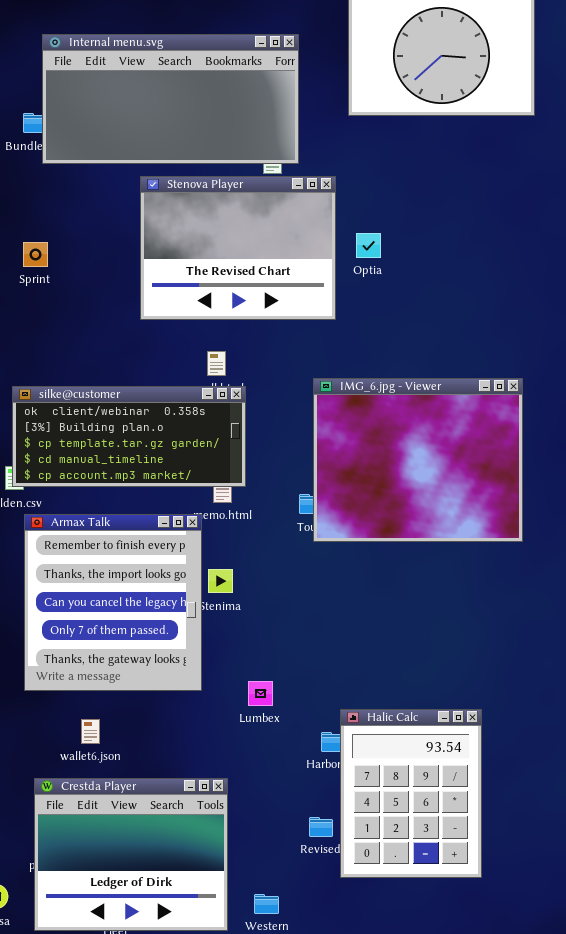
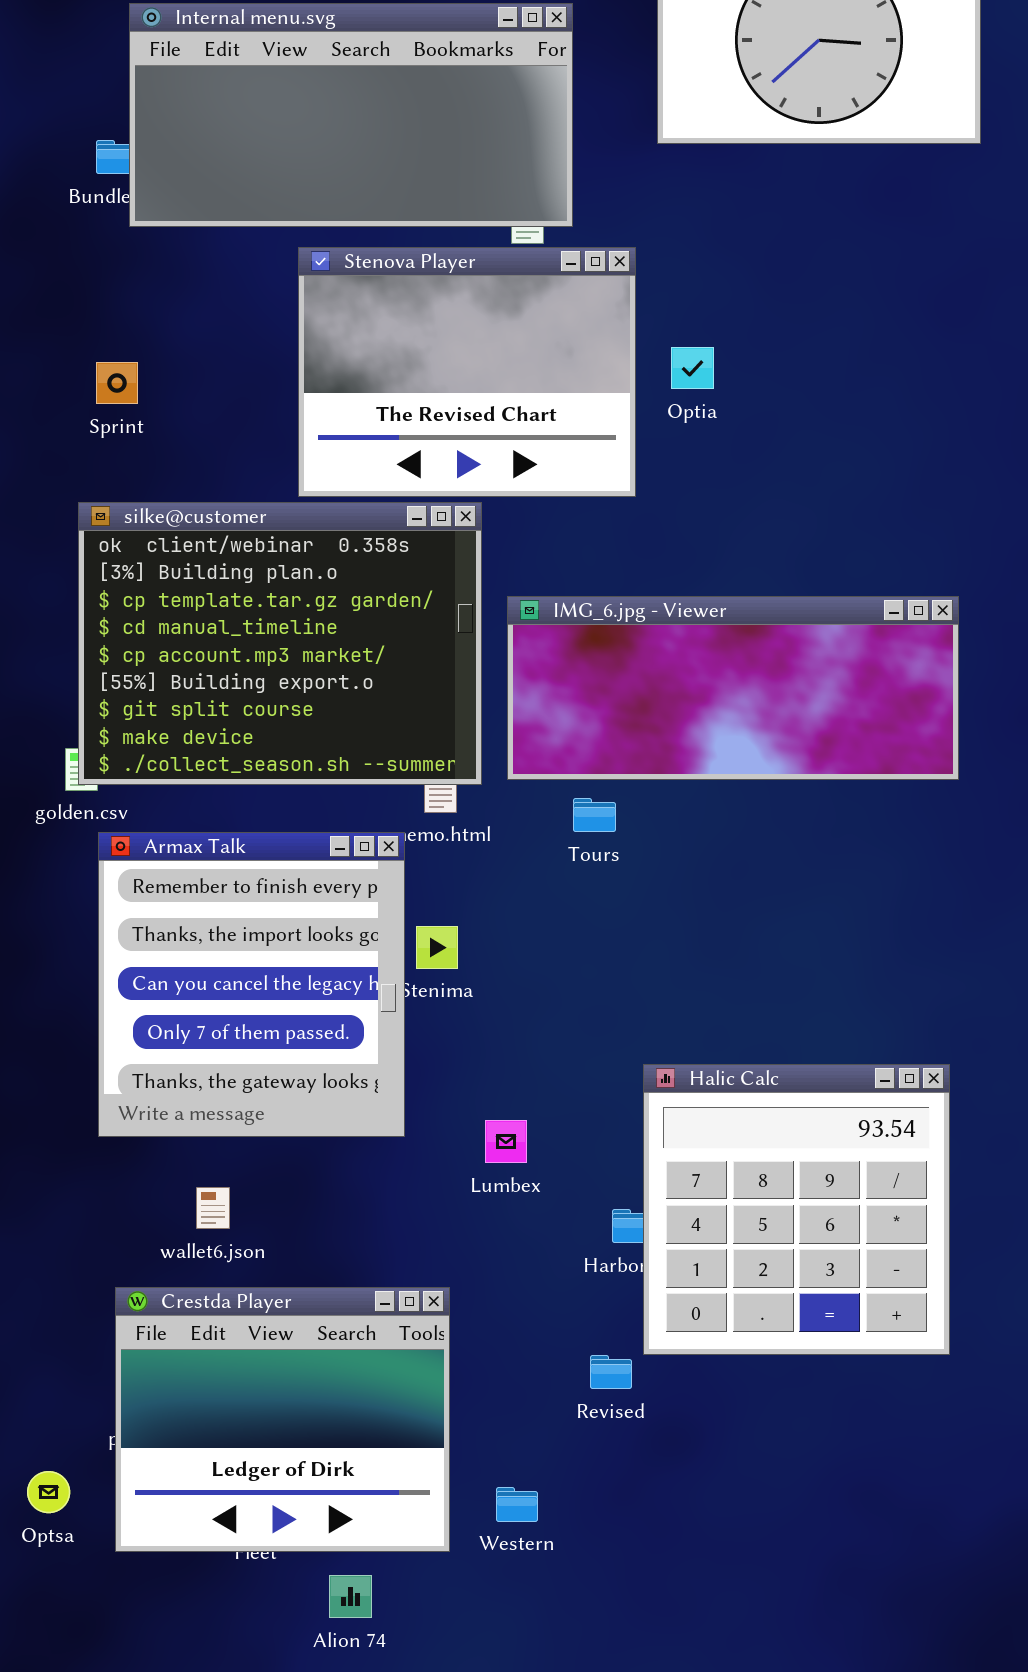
IMG_6.jpg - Viewer: [313,378,523,542] -> [507,596,959,780], resized
silke@customer: [12,386,246,487] -> [78,502,482,785], resized
Halic Calc: [340,709,482,878] -> [643,1064,950,1355], moved, resized

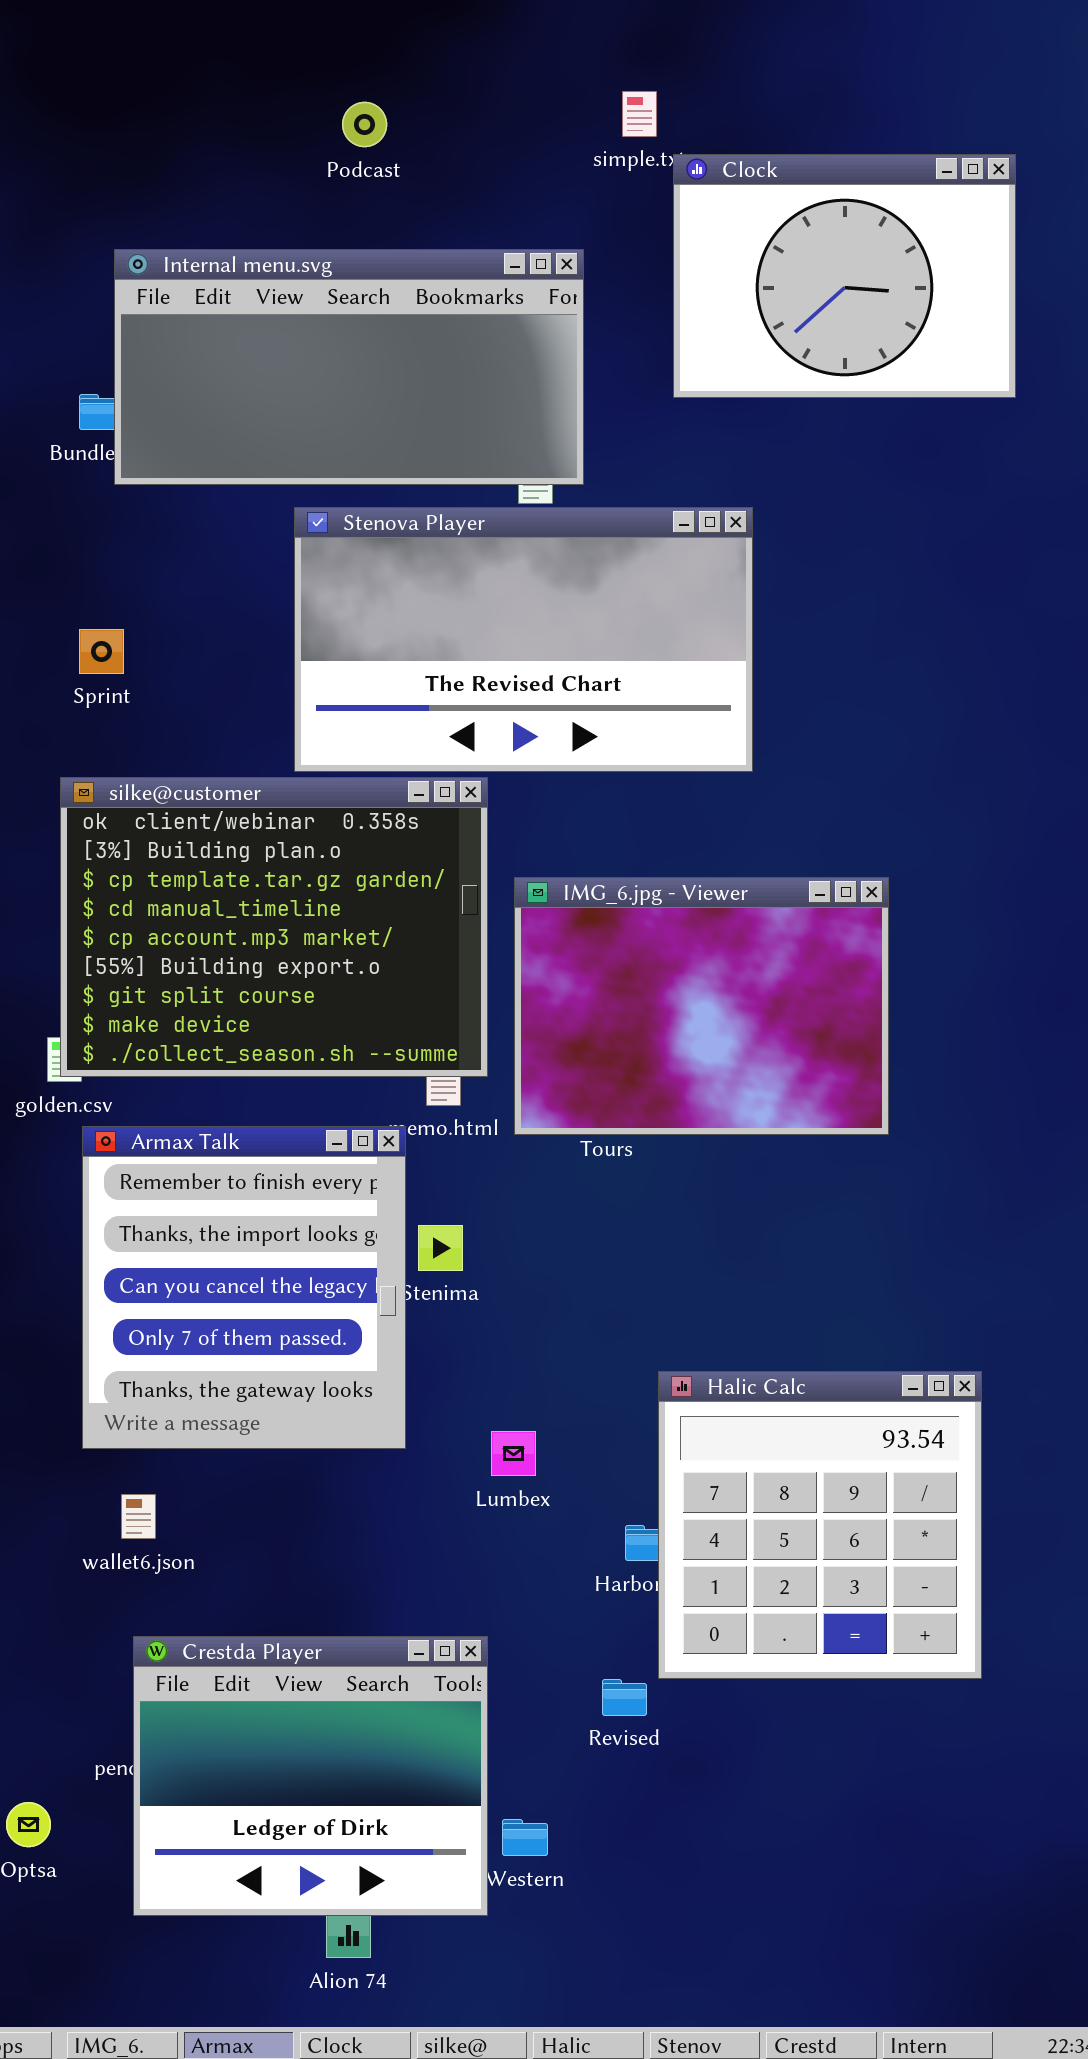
Stenova Player: [298,247,636,497] -> [294,507,753,772], resized
IMG_6.jpg - Viewer: [507,596,959,780] -> [514,877,889,1135], resized
wallet6.json: [196,1187,230,1229] -> [121,1494,156,1539], moved
Crestda Player: [115,1287,450,1552] -> [133,1636,488,1916], moved

